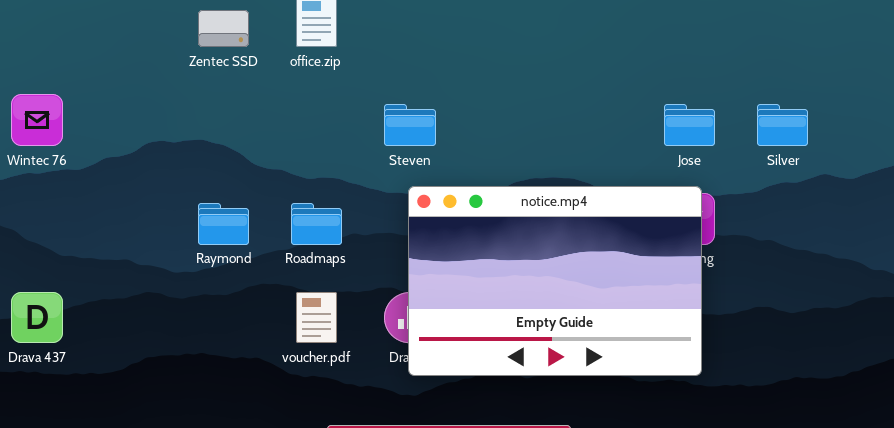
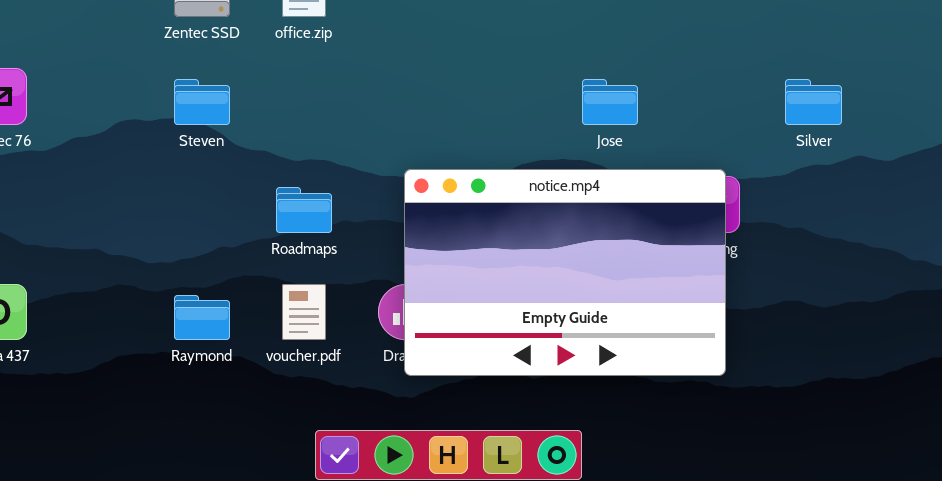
Steven: [384,104,436,146] -> [174,79,230,125], moved
Jose: [664,104,715,146] -> [582,79,638,125], moved
Raymond: [198,203,249,245] -> [174,295,230,340], moved

